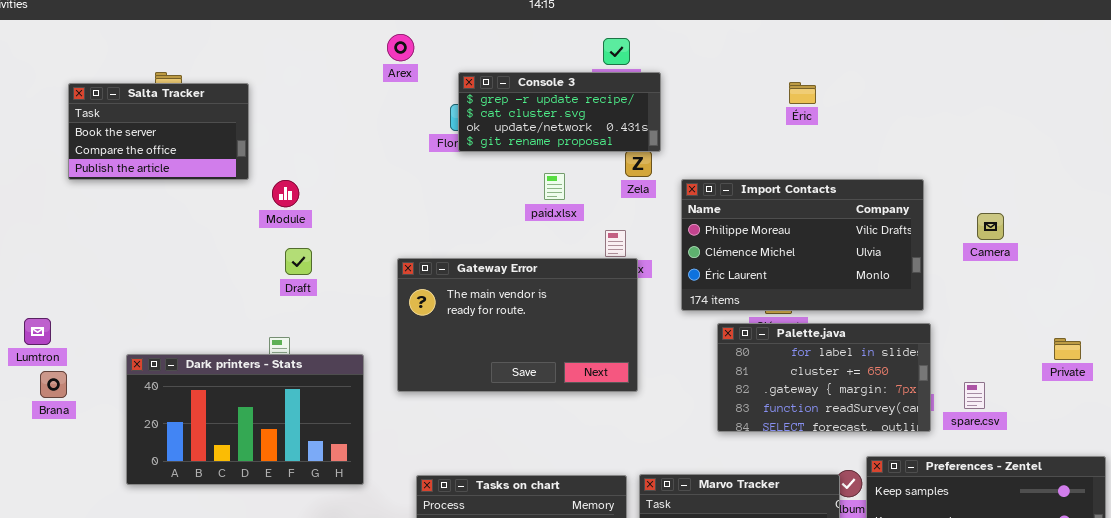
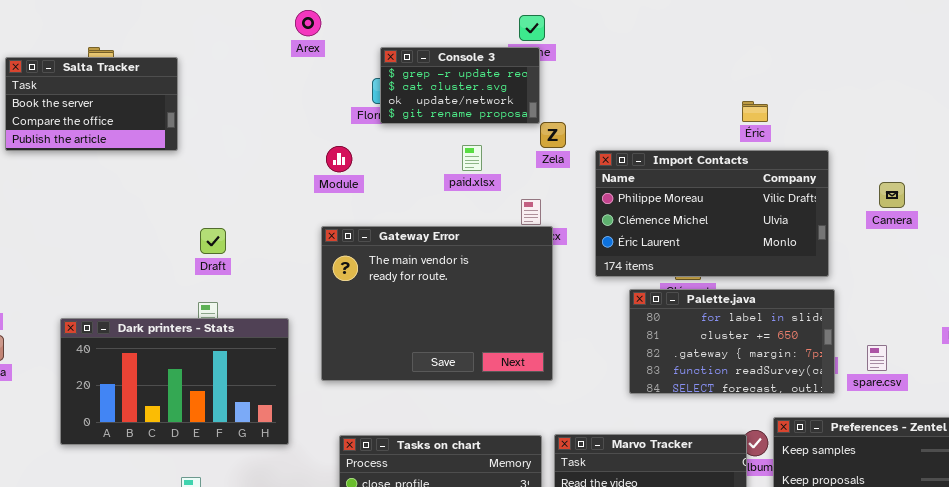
Arex: [387,34,414,61] -> [295,10,321,36], moved
Console 3: [458,72,661,152] -> [380,47,540,124], resized
Éric: [789,82,816,104] -> [742,101,768,122], moved
Module: [272,180,299,207] -> [326,146,352,172], moved
Draft: [285,248,312,275] -> [200,228,226,254], moved
Gateway Error: [397,258,638,392] -> [321,226,553,381], resized

